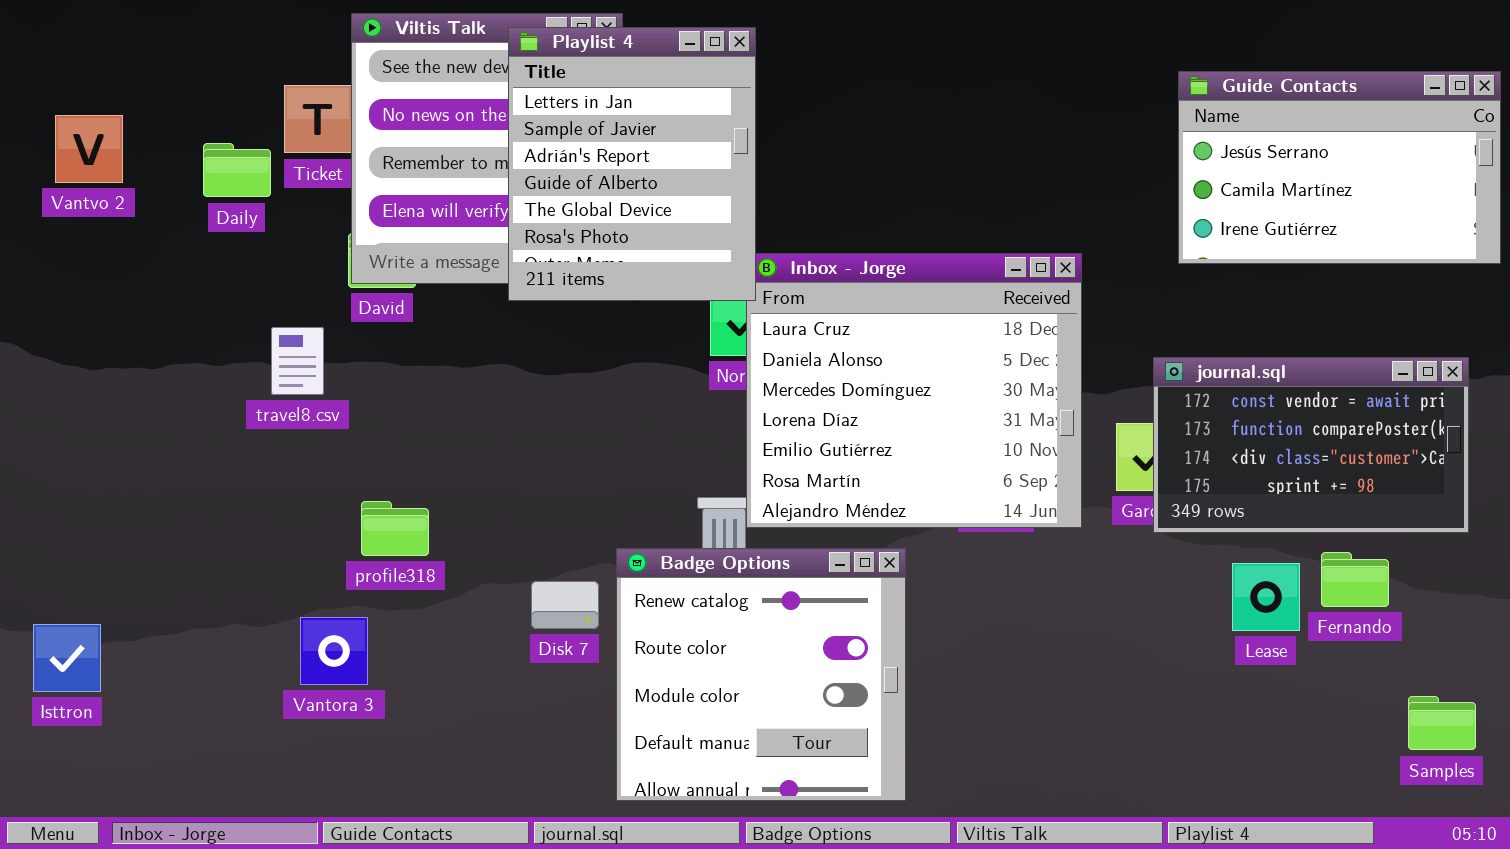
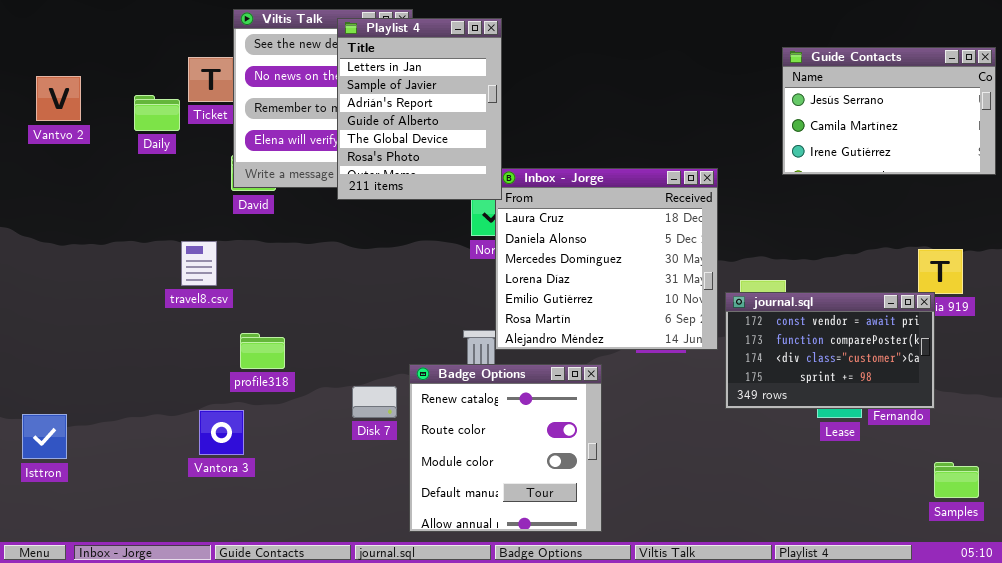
travel8.csv: [271,327,324,395] -> [181,241,217,286], moved
journal.sql: [1153,357,1469,533] -> [725,292,935,409], moved

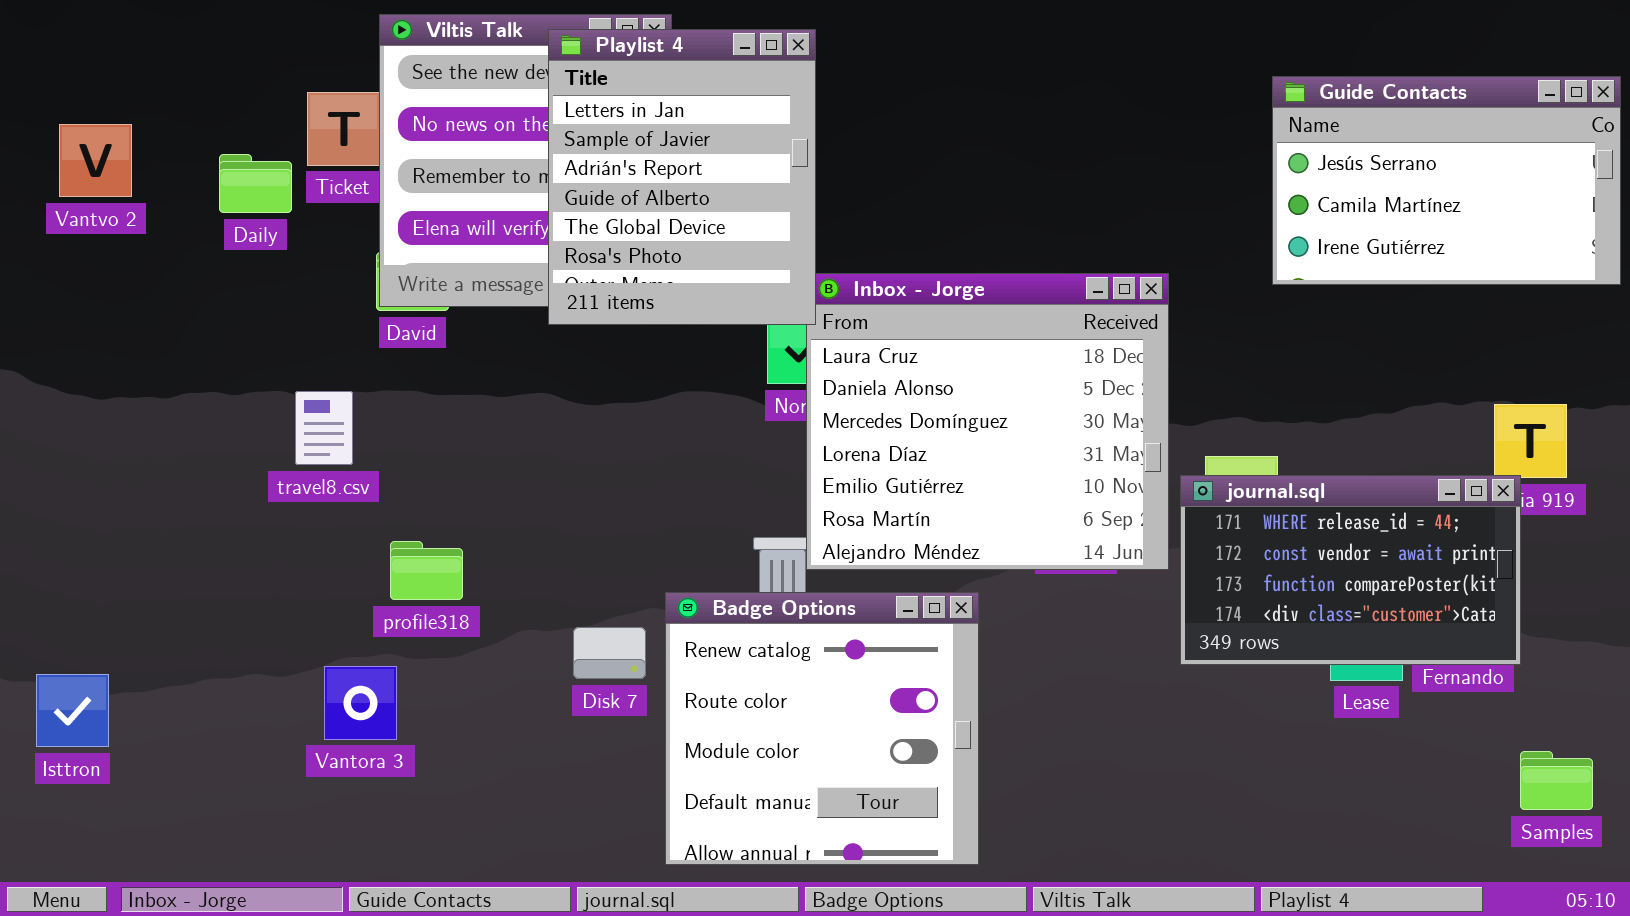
journal.sql: [725,292,935,409] -> [1180,475,1521,665], scrolled up 1 row

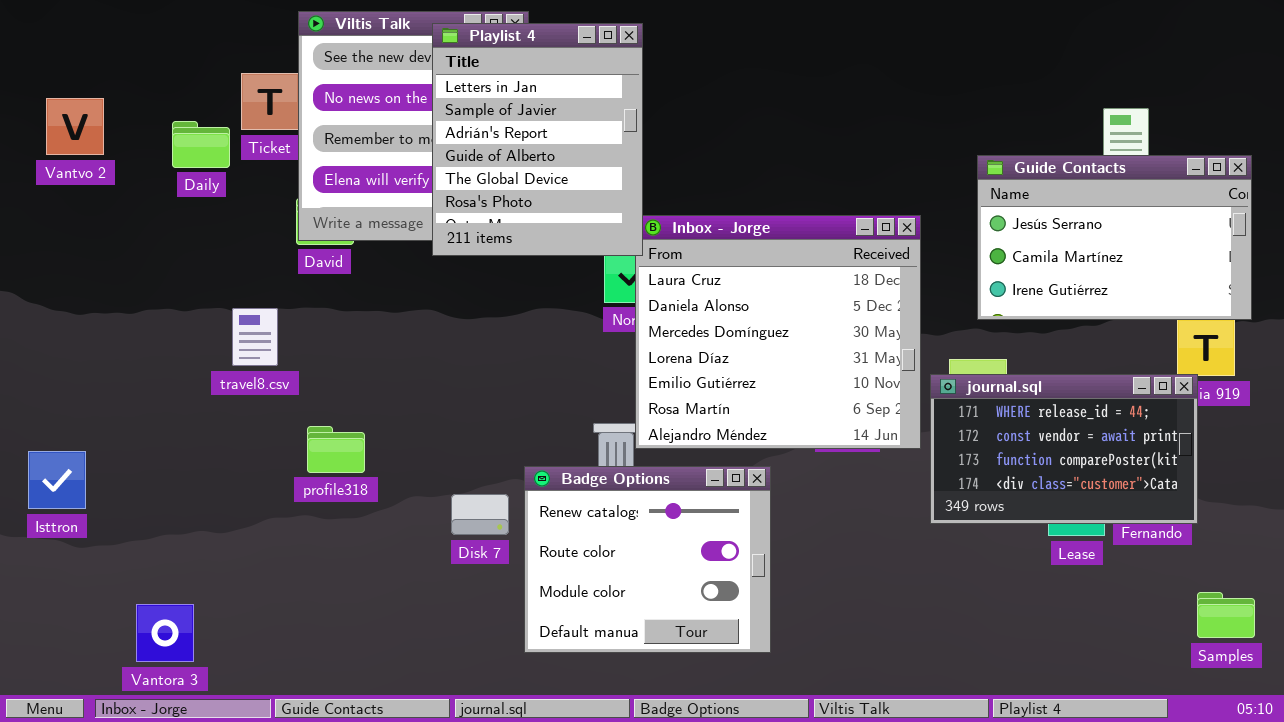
Guide Contacts: [1272,76,1621,285] -> [977,155,1252,320], moved
Badge Options: [665,592,979,865] -> [524,466,771,653], resized
Vantora 3: [324,666,397,740] -> [136,604,194,662], moved
Isttron: [36,674,109,747] -> [28,451,86,509], moved

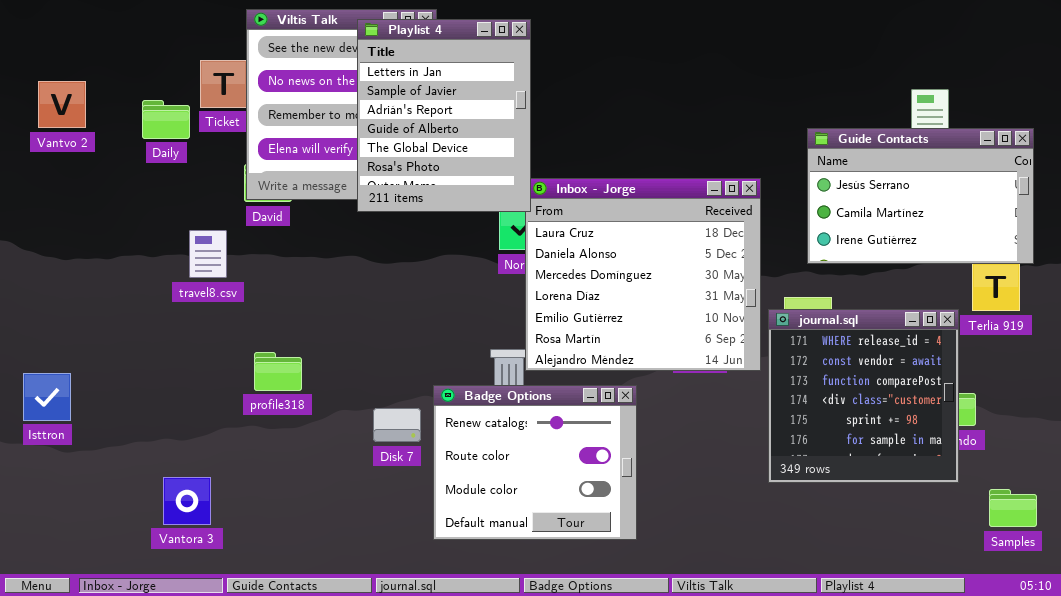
travel8.csv: [232,308,278,366] -> [189,230,227,278], moved
journal.sql: [930,374,1198,524] -> [768,309,959,483], resized
Vantora 3: [136,604,194,662] -> [163,477,211,525], moved

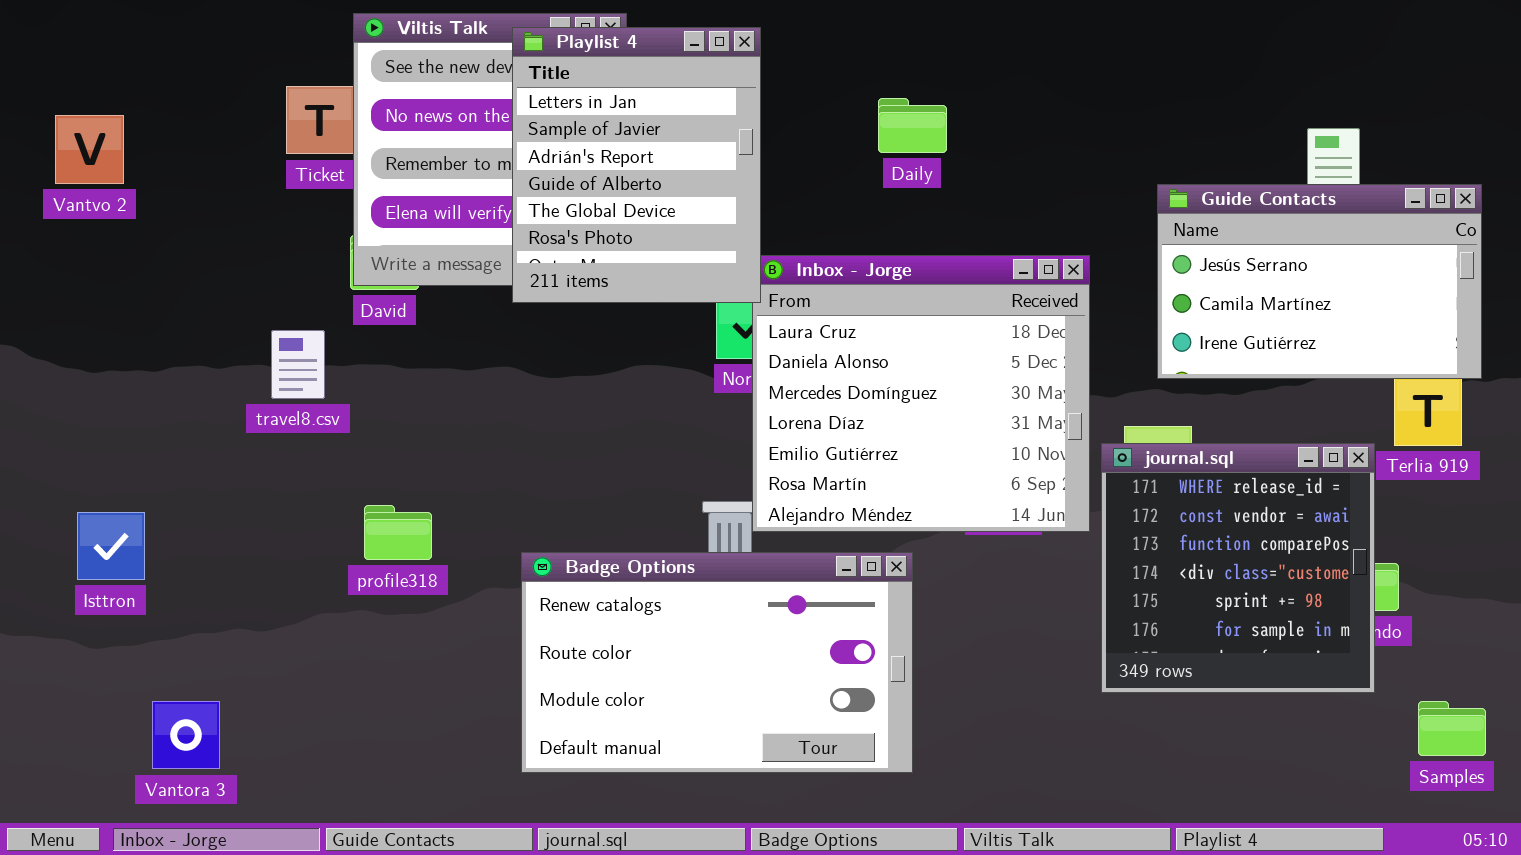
Daily: [142,100,190,139] -> [878,98,947,153], moved
Isttron: [23,373,71,421] -> [77,512,145,580], moved
Badge Options: [433,385,637,540] -> [521,552,913,773], resized
Vantora 3: [163,477,211,525] -> [152,701,220,769], moved

